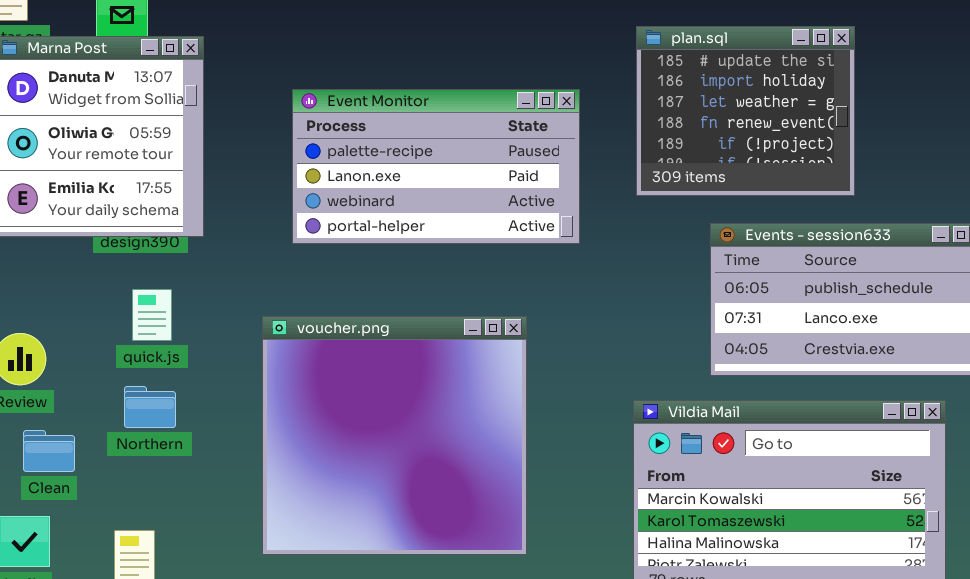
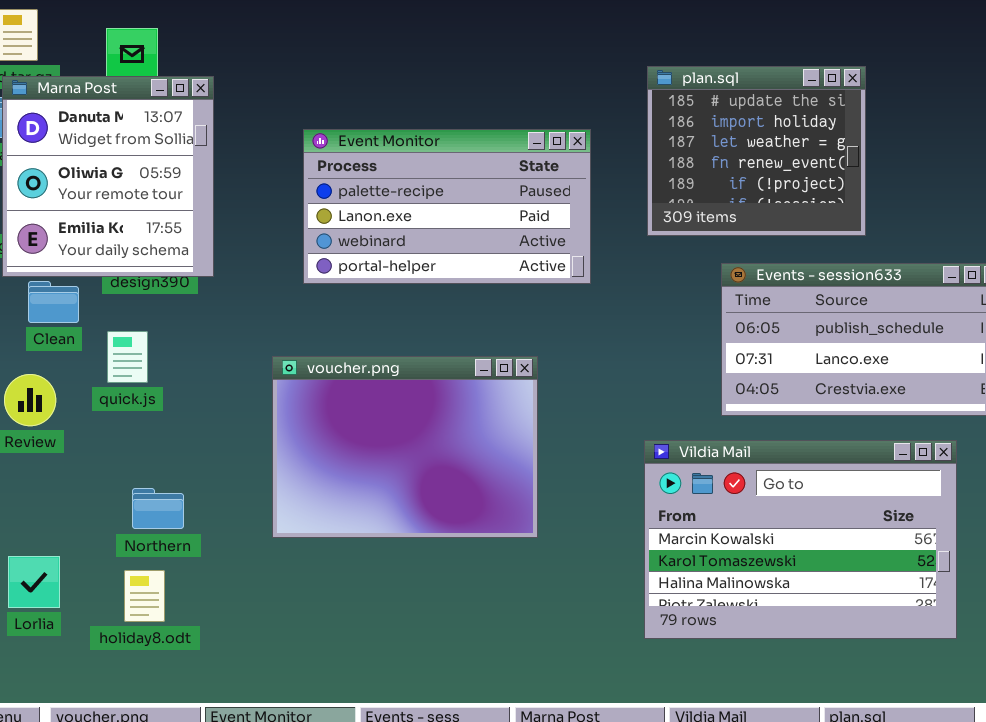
quick.js: [132,289,172,341] -> [107,331,148,383], moved
voucher.png: [262,316,527,555] -> [272,356,538,538], resized
Northern: [124,386,176,428] -> [132,488,184,529], moved
Clean: [23,430,75,472] -> [28,281,79,323], moved

